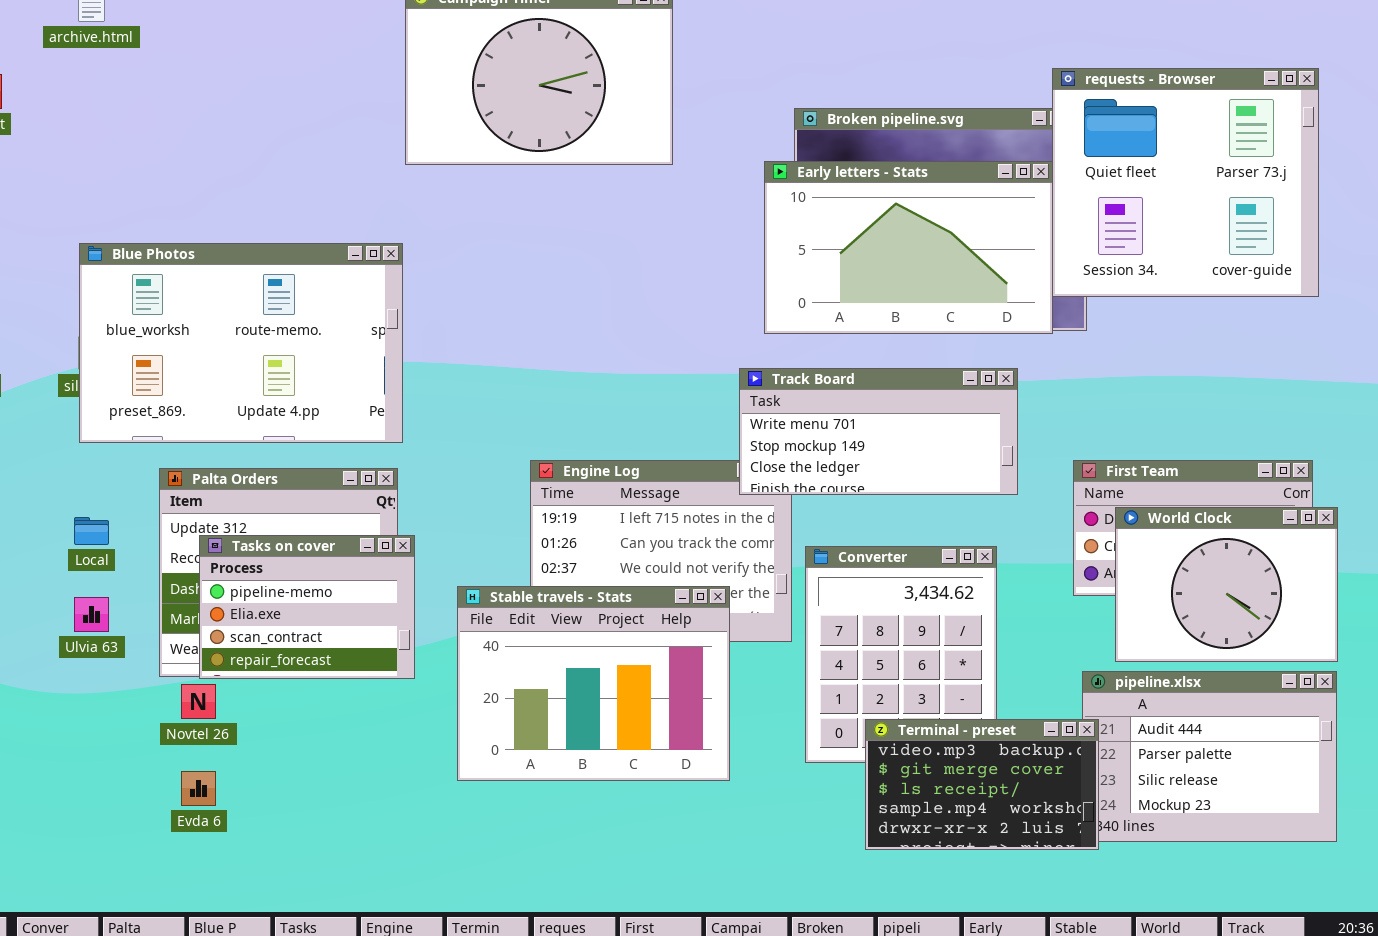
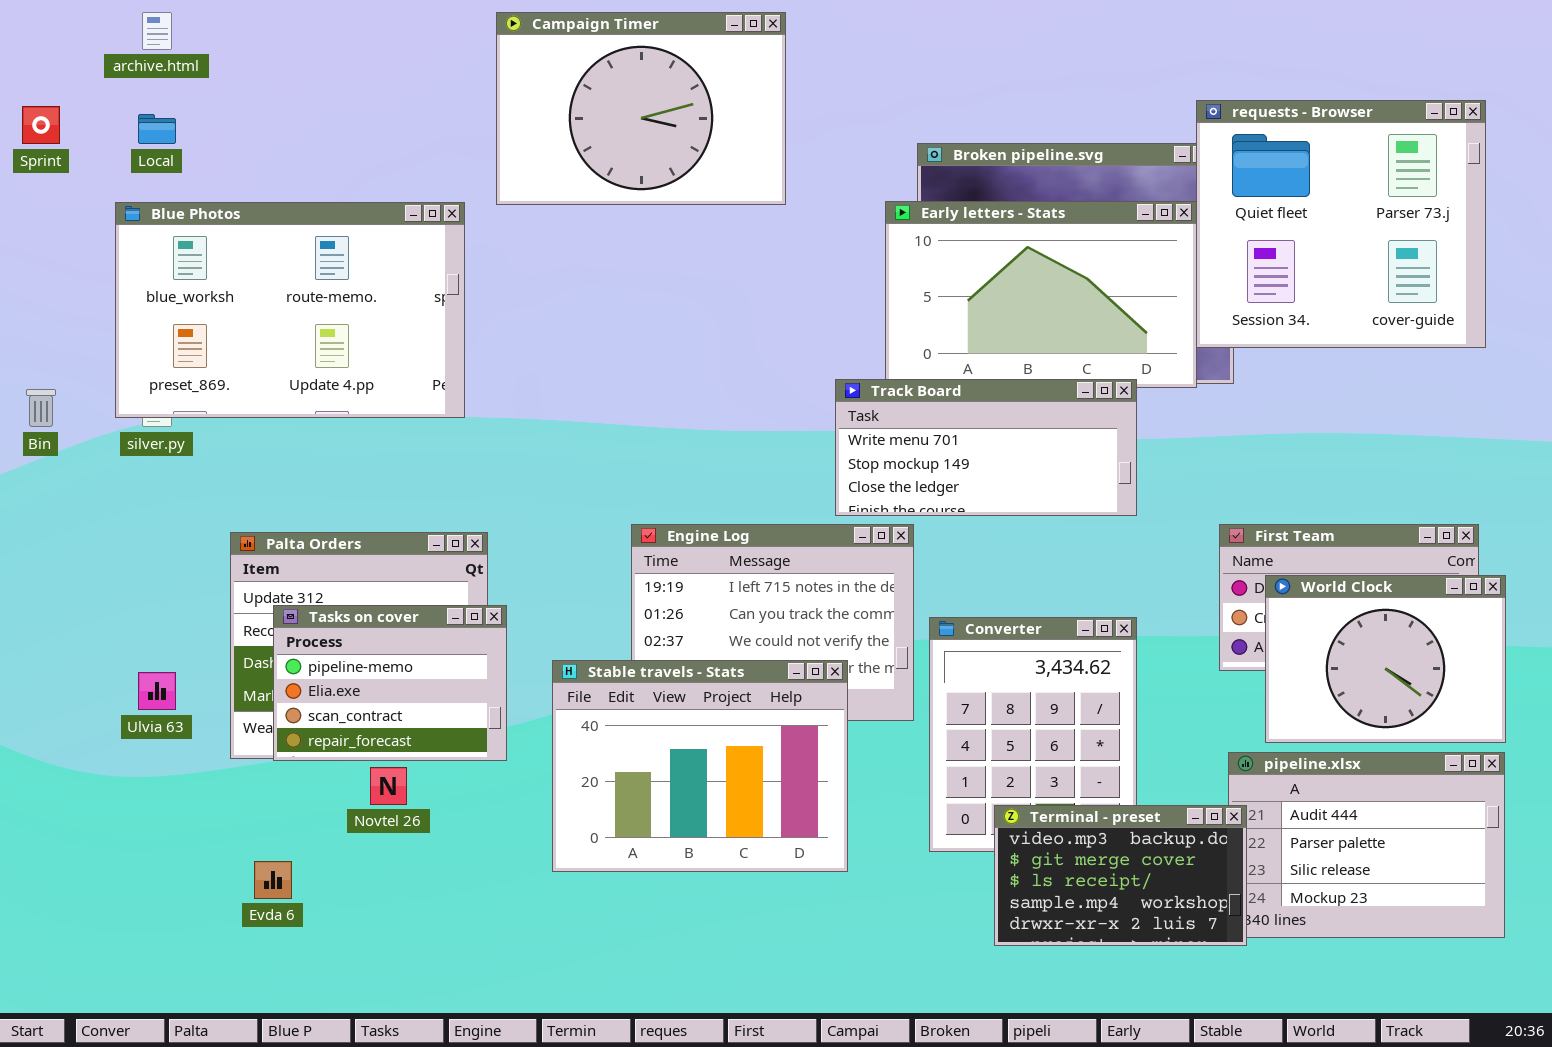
Blue Photos: [79,243,403,443] -> [115,202,465,418], moved
Track Board: [739,368,1018,495] -> [835,379,1137,516], moved
Local: [74,517,109,545] -> [138,114,176,144], moved
Novtel 26: [181,684,216,719] -> [370,767,407,805], moved

